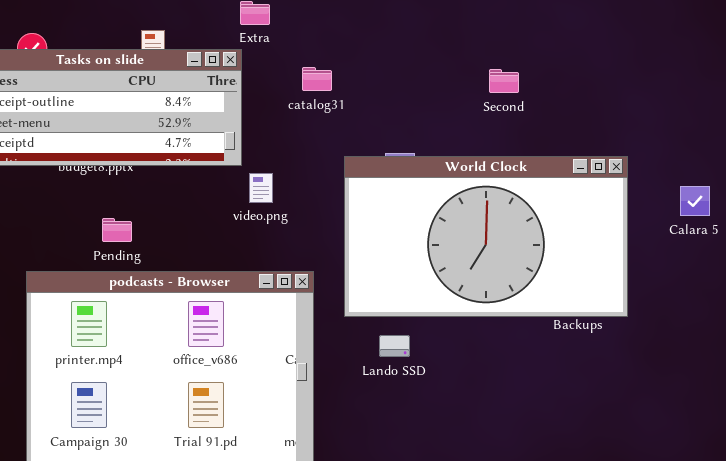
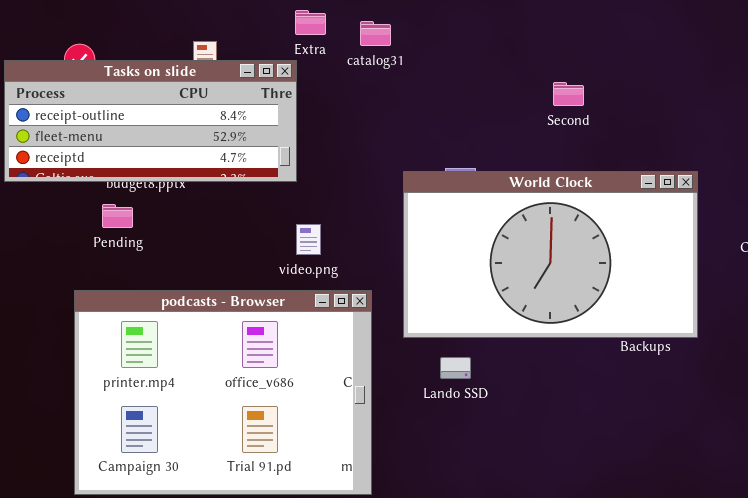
catalog31: [302,67,332,91] -> [360,21,391,46], moved
video.png: [249,173,273,203] -> [296,224,321,255], moved
Pending: [102,218,132,242] -> [102,204,133,228], moved

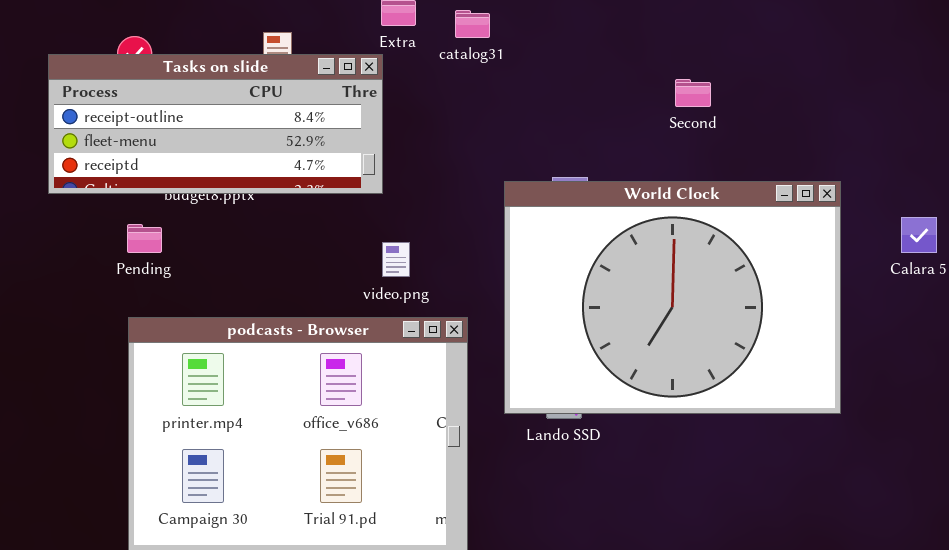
World Clock: [403,171,698,338] -> [504,181,841,414], resized
Pending: [102,204,133,228] -> [127,224,162,253], moved

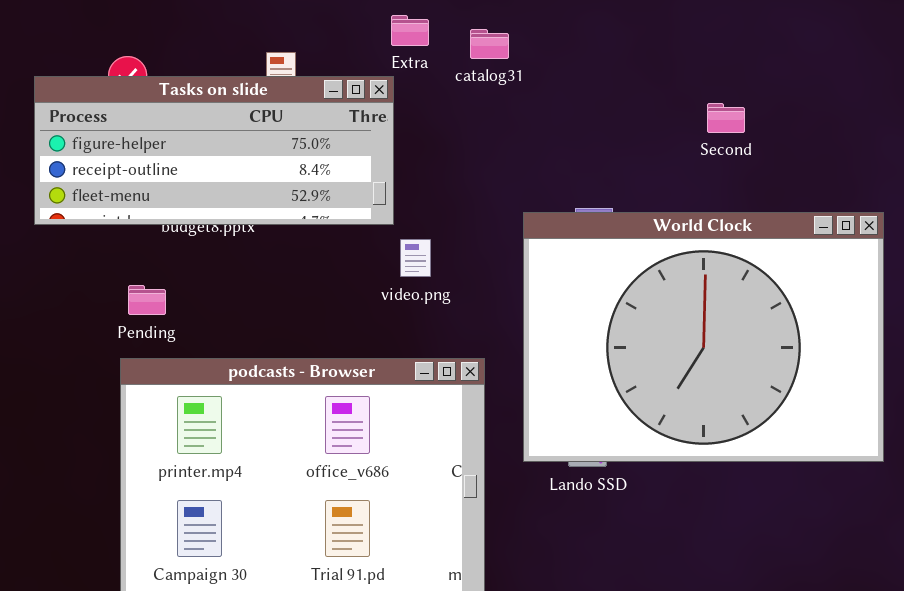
Tasks on slide: [48,54,383,194] -> [34,76,394,225], scrolled up 1 row
Pending: [127,224,162,253] -> [128,285,166,315], moved
video.png: [382,242,410,277] -> [400,239,431,277], moved

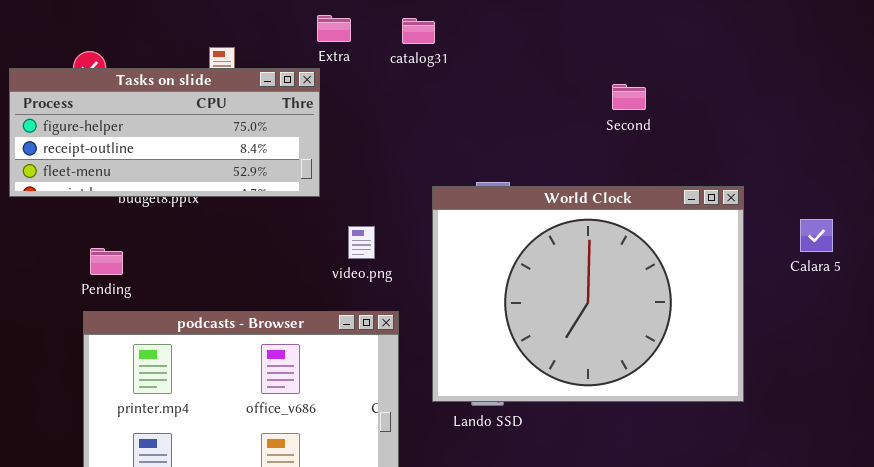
catalog31: [470,29,509,59] -> [402,18,435,44], moved
Second: [707,103,745,133] -> [612,84,646,110], moved
video.png: [400,239,431,277] -> [348,226,375,259], moved

